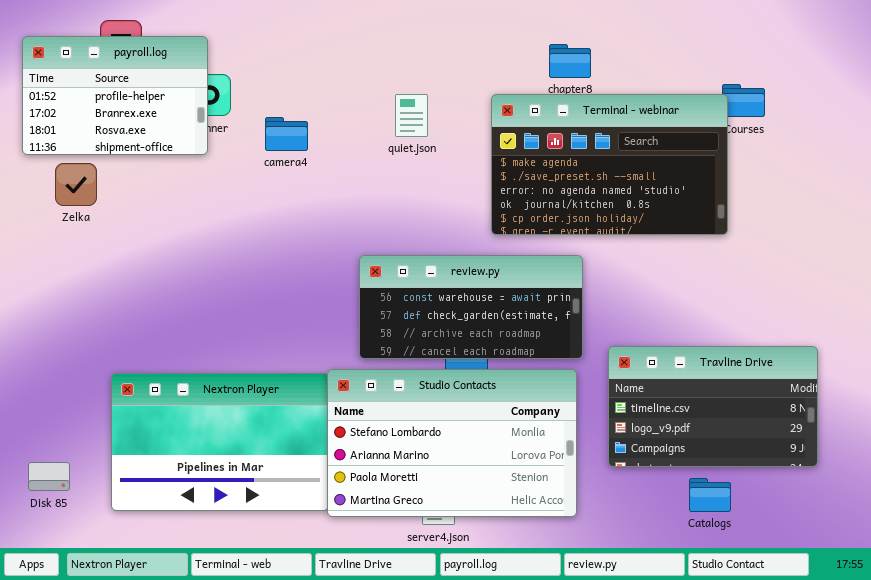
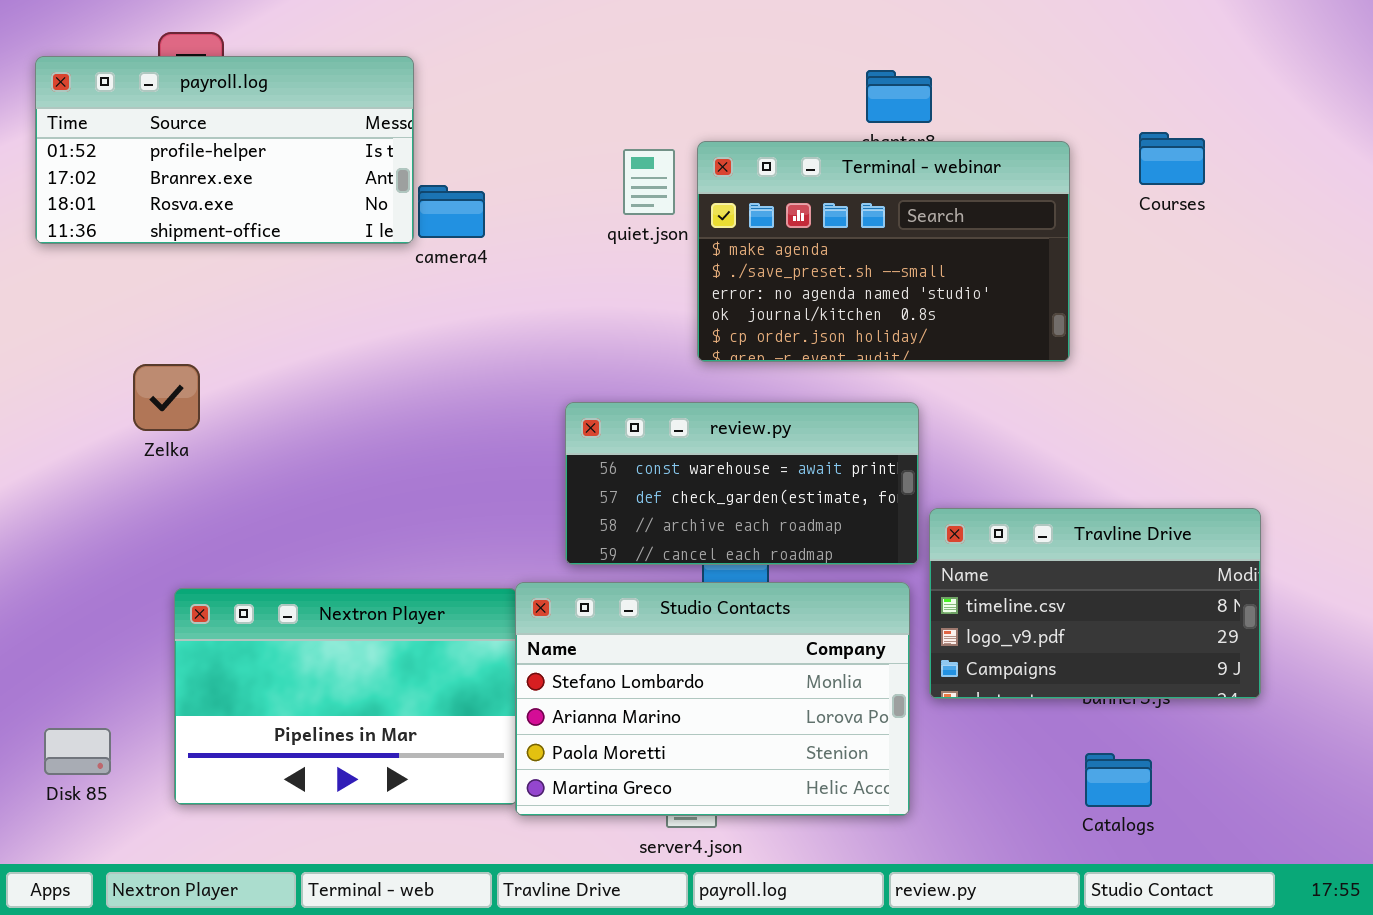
payroll.log: [22,36,208,155] -> [35,56,414,244], resized
Terminal - webinar: [491,94,728,235] -> [697,141,1070,362], moved
Zelka: [55,163,97,206] -> [133,364,200,431], moved
Travline Drive: [608,346,818,467] -> [929,508,1261,699], moved

